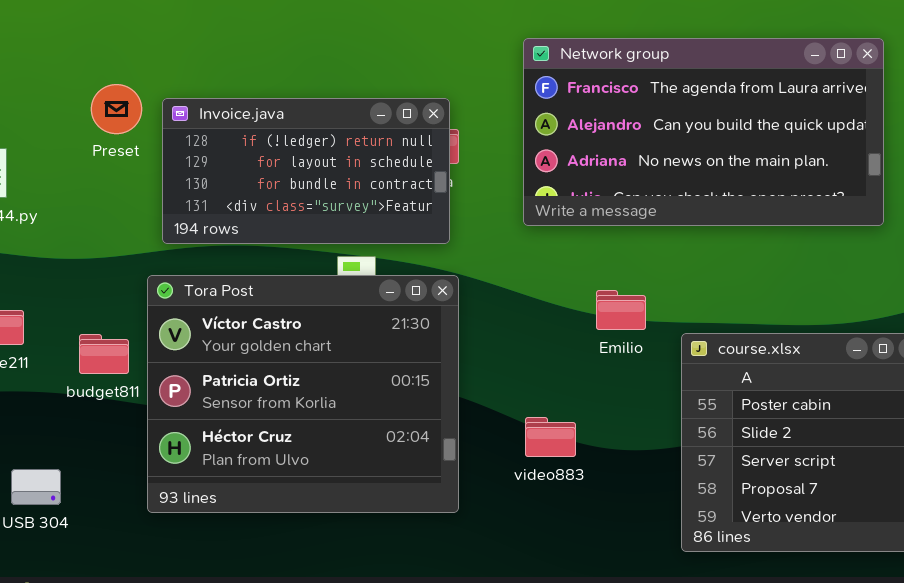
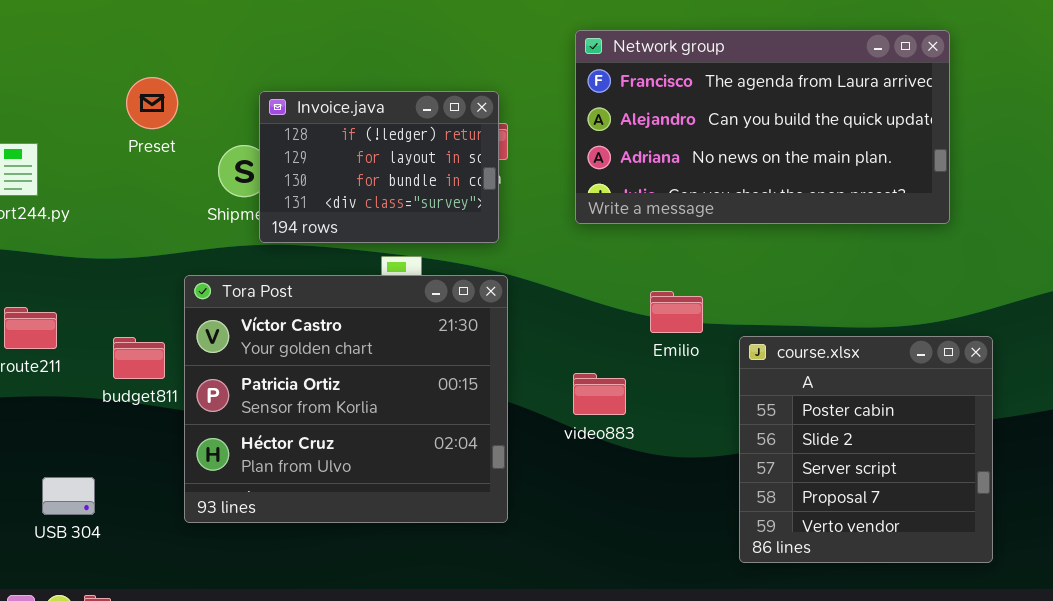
Invoice.java: [162,98,450,244] -> [259,91,499,243], resized
video883: [525,417,576,457] -> [573,373,626,415], moved

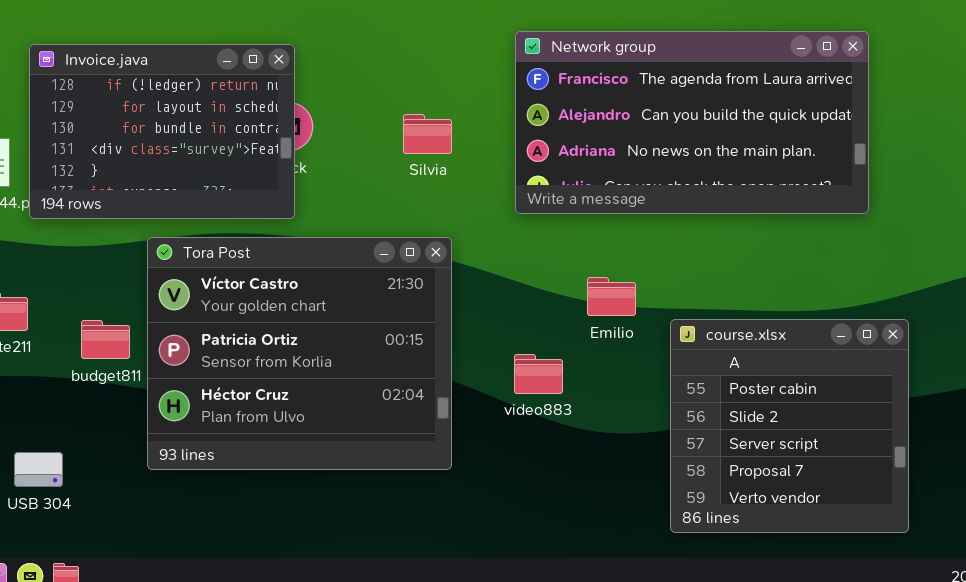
Invoice.java: [259,91,499,243] -> [29,44,295,219], moved, resized
Tora Post: [184,275,508,523] -> [147,237,452,470], moved

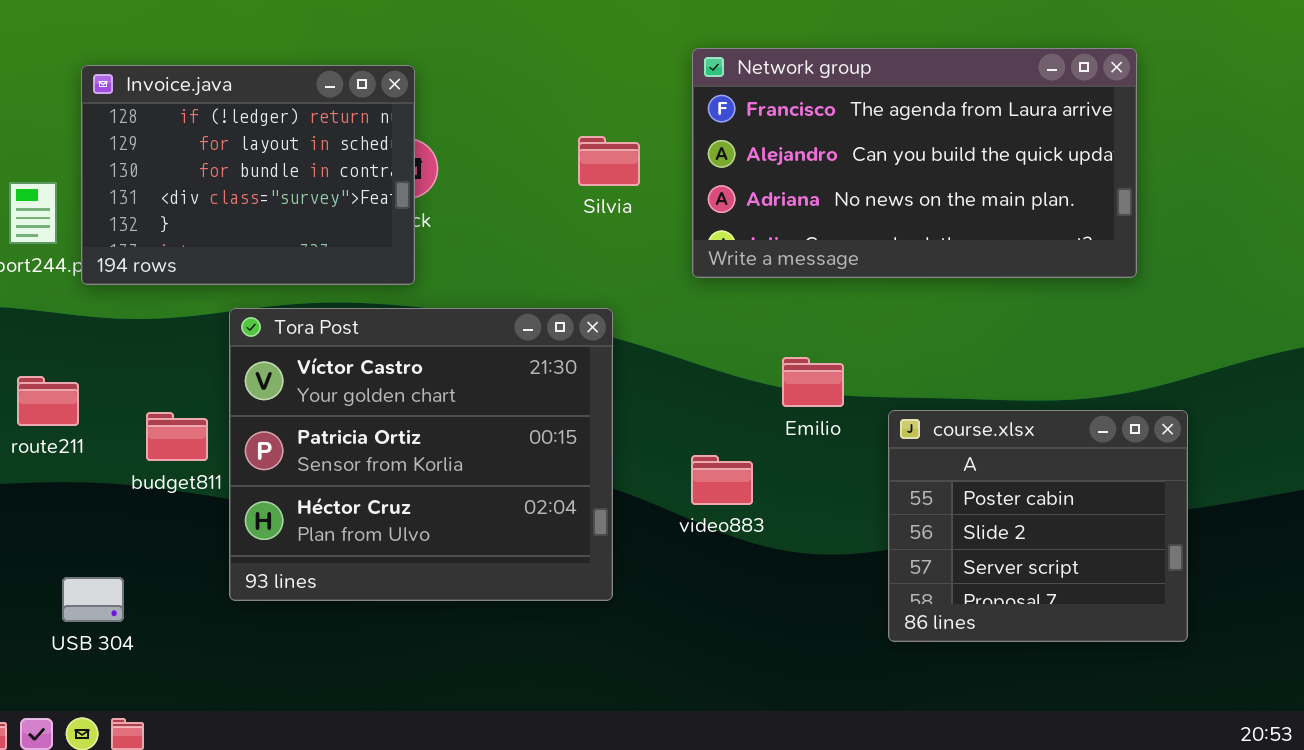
Silvia: [403,114,452,154] -> [578,136,640,186], moved
course.xlsx: [670,319,909,533] -> [888,410,1188,642], resized

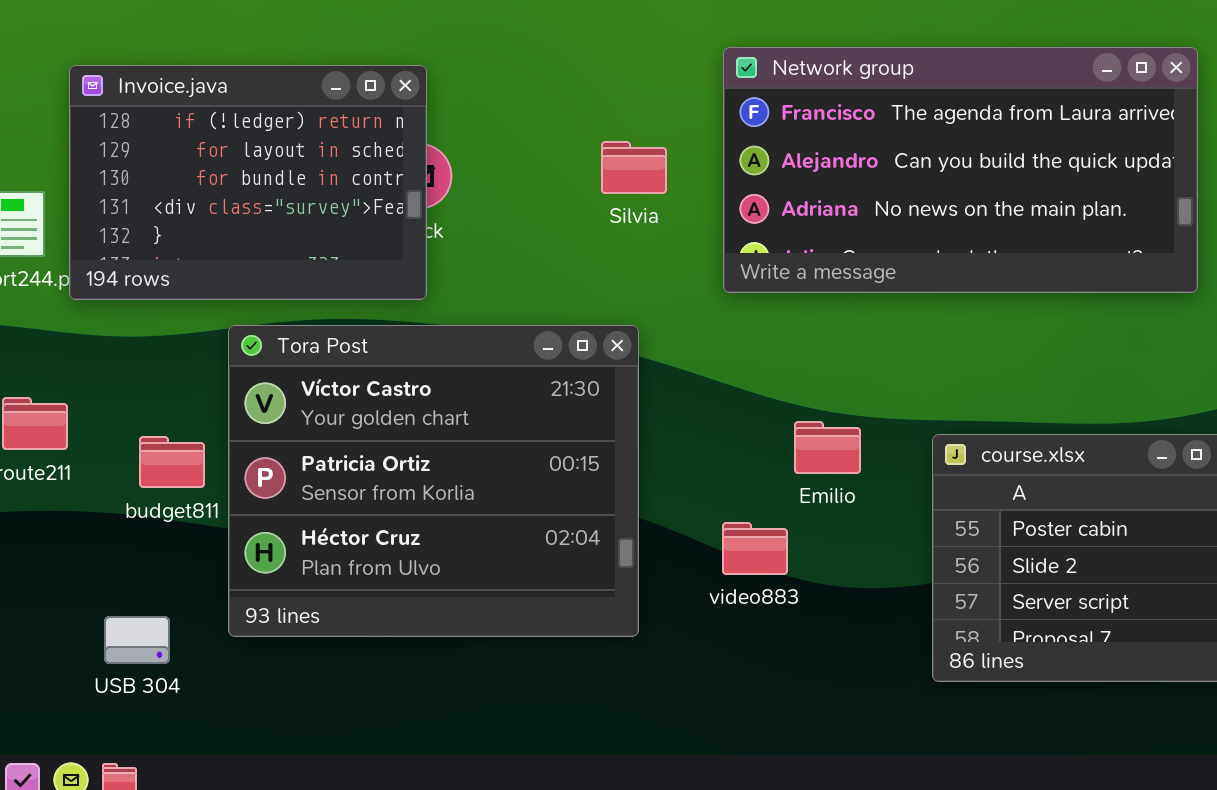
Emilio: [782,357,844,407] -> [794,421,861,474], moved
video883: [691,455,753,505] -> [722,522,788,575], moved
USB 304: [62,577,124,622] -> [104,616,170,664], moved

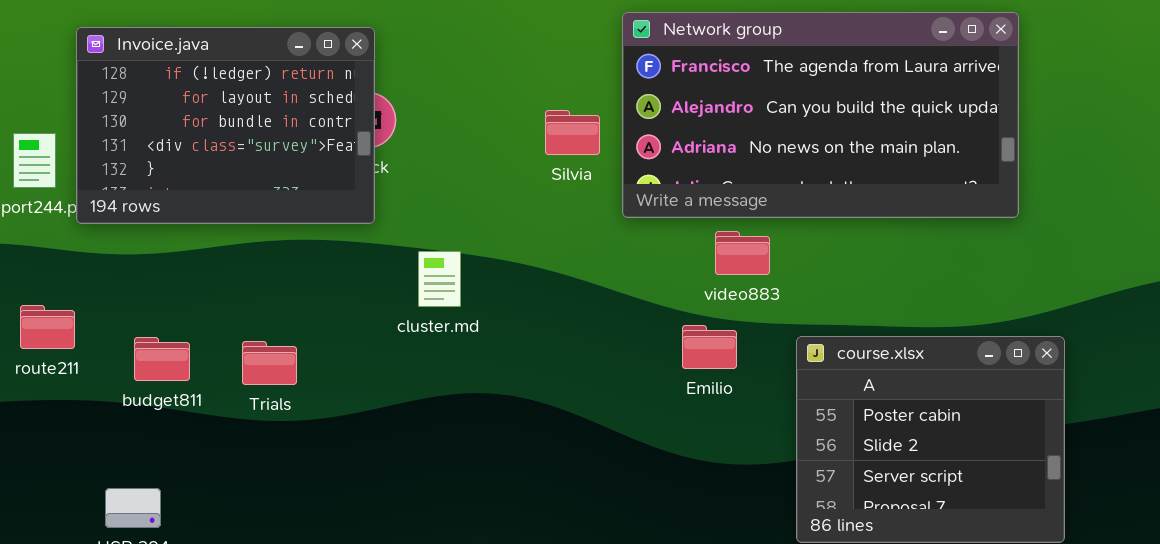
Silvia: [601,141,667,194] -> [545,110,600,155], moved
Tora Post: [228,325,639,637] -> none, closed
video883: [722,522,788,575] -> [715,231,770,275], moved

